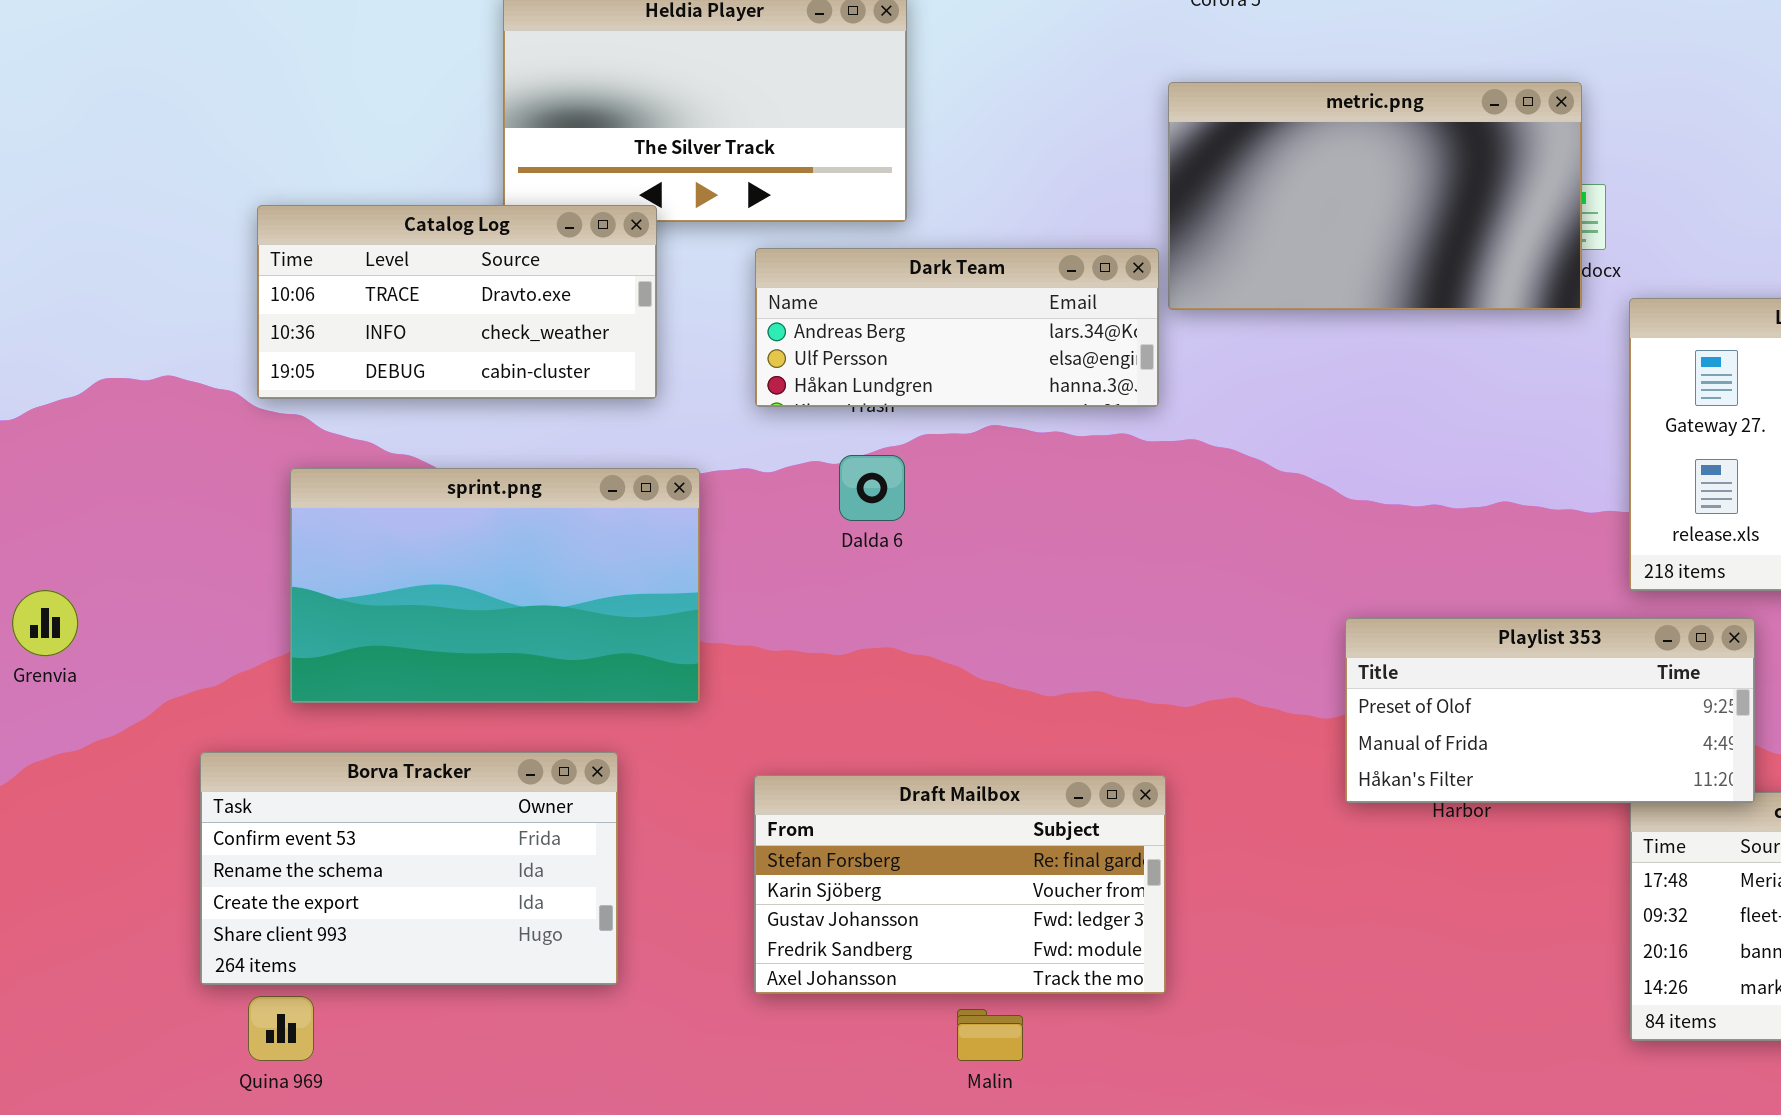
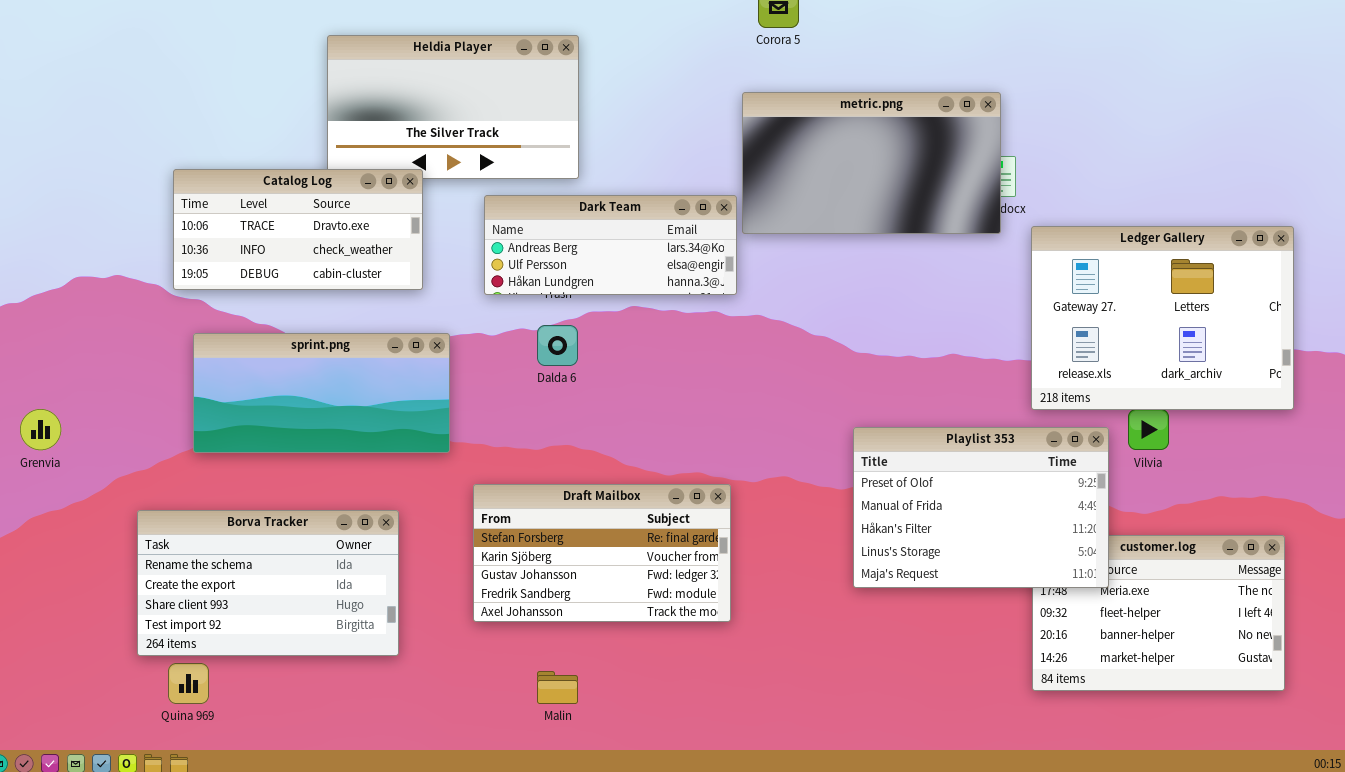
sprint.png: [290,468,700,703] -> [193,333,450,453], resized
Playlist 353: [1345,618,1755,803] -> [853,427,1109,588], resized
Borva Tracker: [200,752,618,985] -> [137,510,399,656], scrolled down 1 row
Draft Mailbox: [754,775,1166,994] -> [473,484,731,622], moved
Malin: [957,1009,1023,1061] -> [537,671,578,704], moved

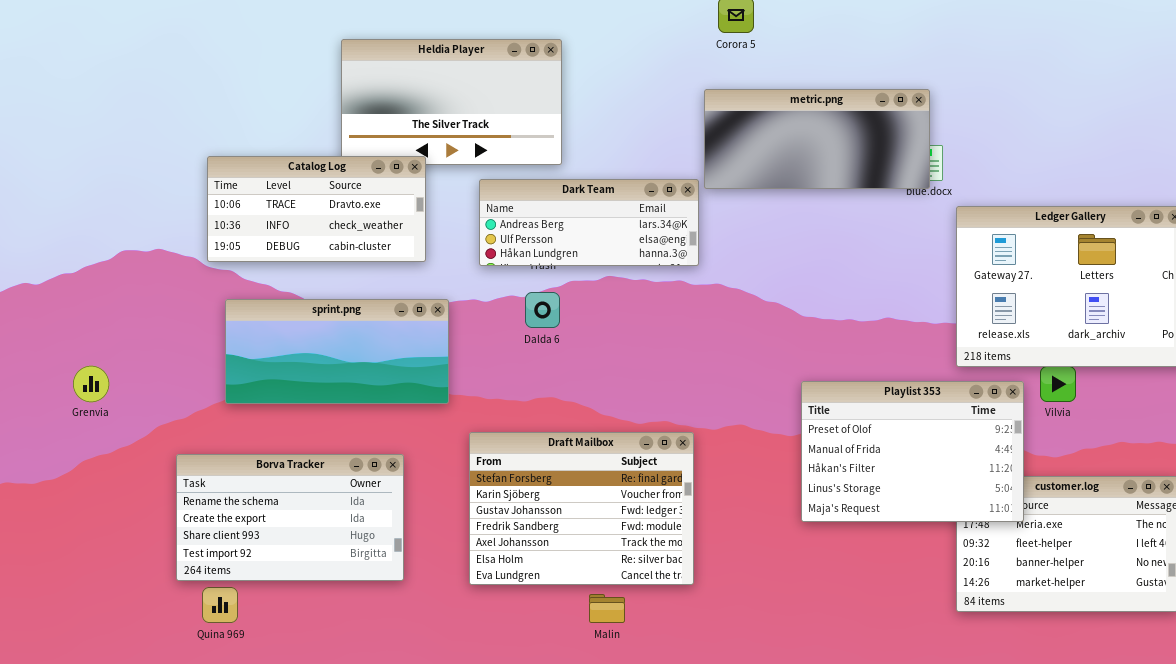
metric.png: [742,92,1001,234] -> [704,89,930,189], resized
Draft Mailbox: [473,484,731,622] -> [469,432,694,585], resized
Malin: [537,671,578,704] -> [589,594,625,623], moved

